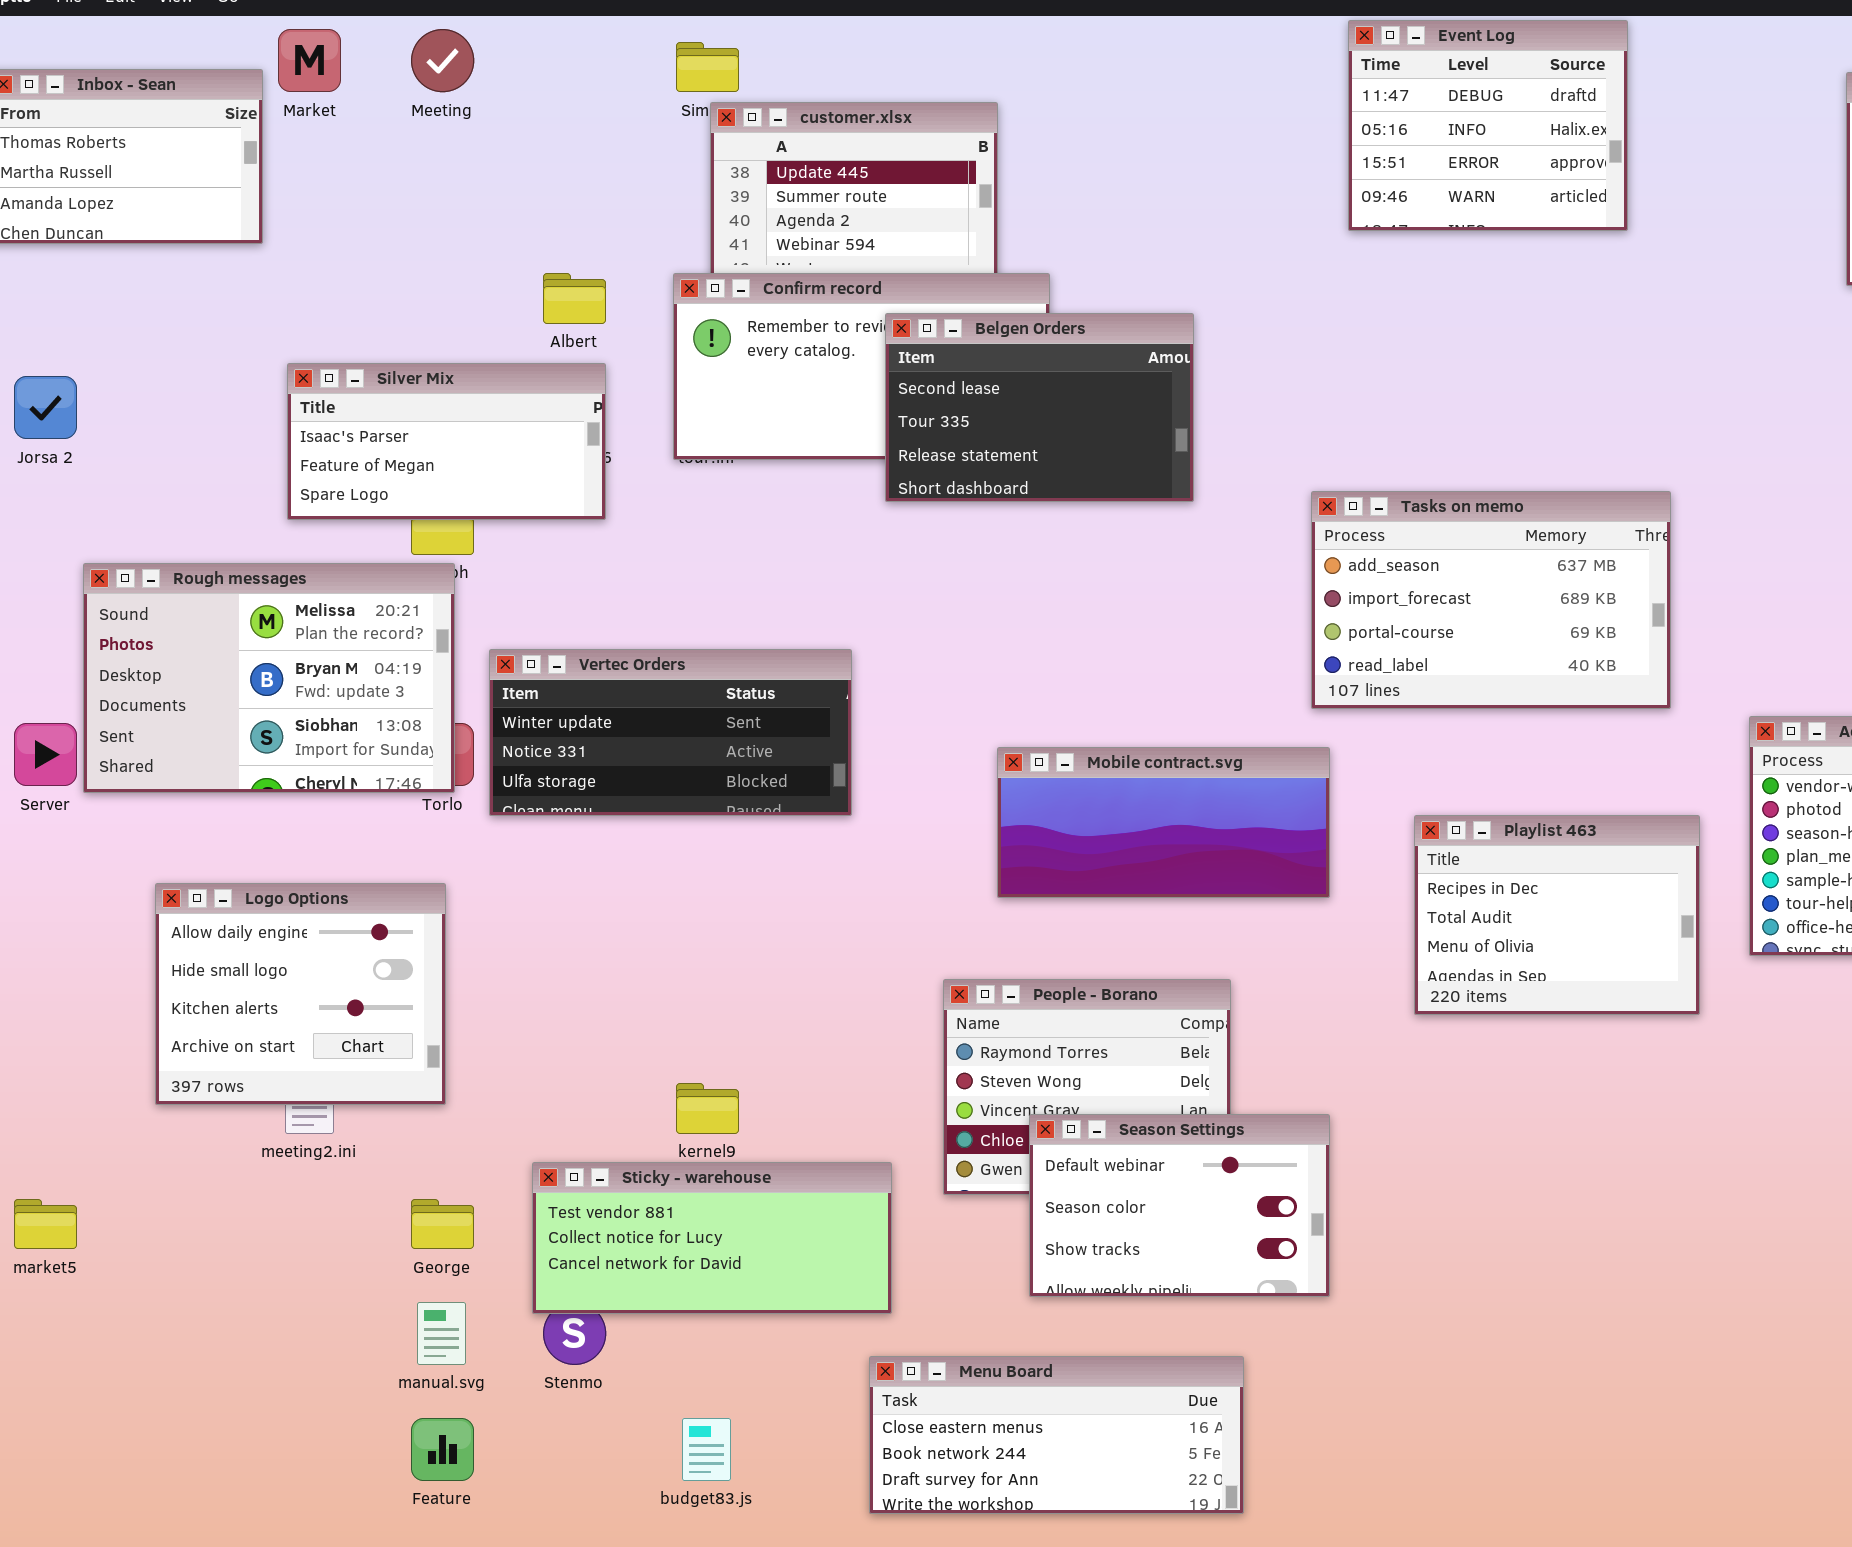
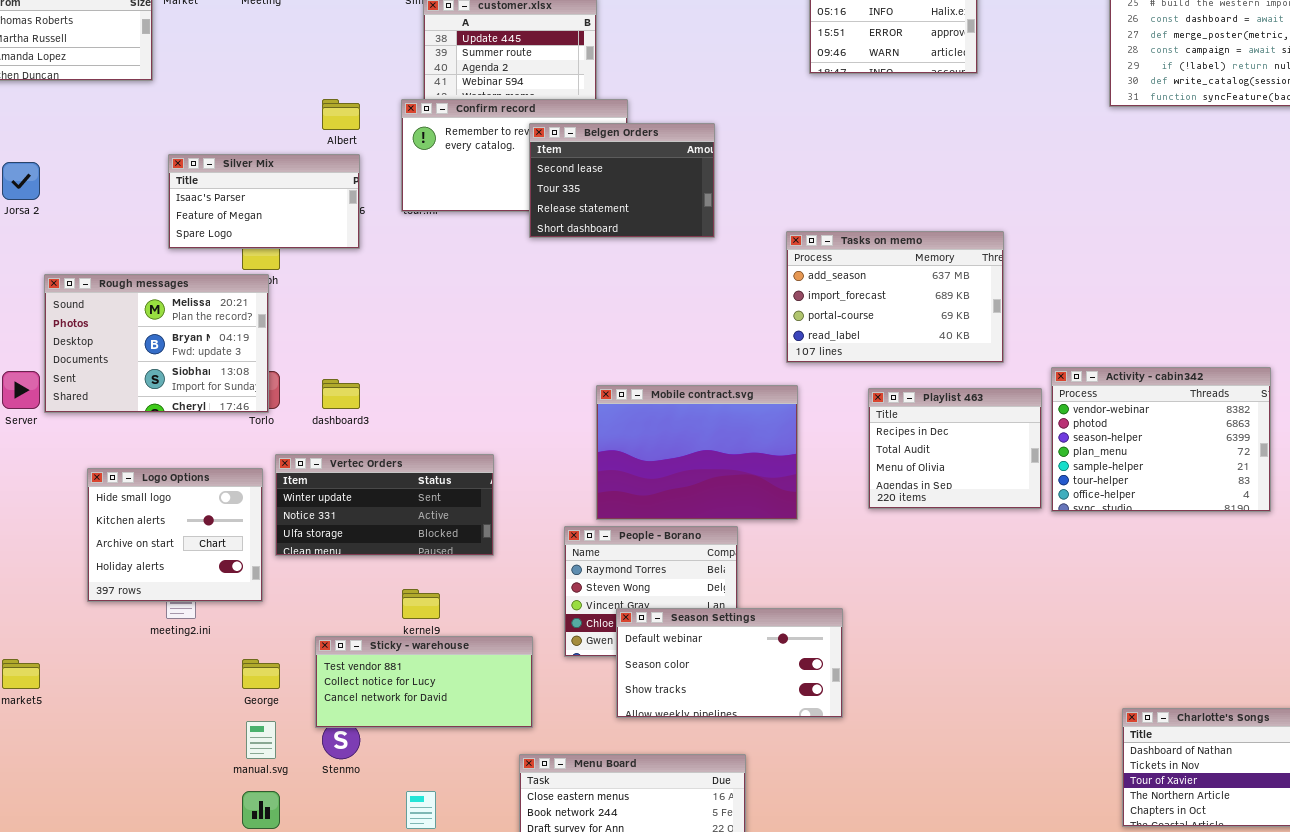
Vertec Orders: [489,649,852,816] -> [275,454,494,556], moved
Mobile contract.svg: [997,747,1330,898] -> [596,385,798,520], resized
Playlist 463: [1414,815,1700,1015] -> [868,388,1042,509], moved
Logo Options: [155,883,446,1105] -> [87,468,263,602], scrolled down 1 row
Season Settings: [1029,1114,1330,1297] -> [616,608,843,718], resized

